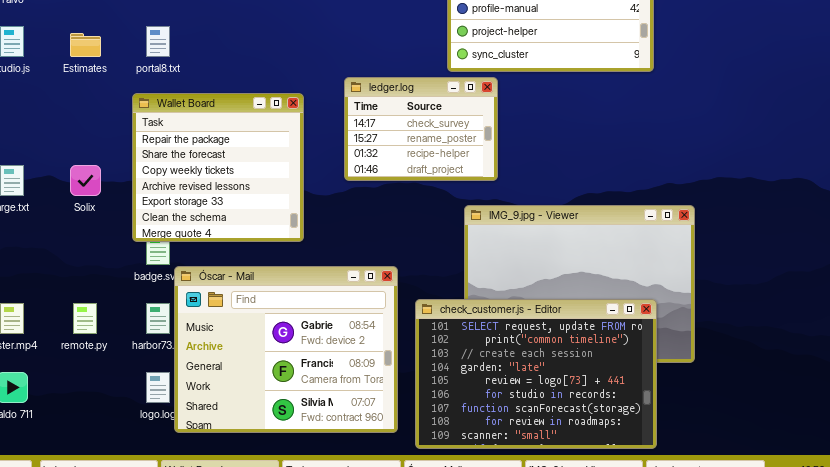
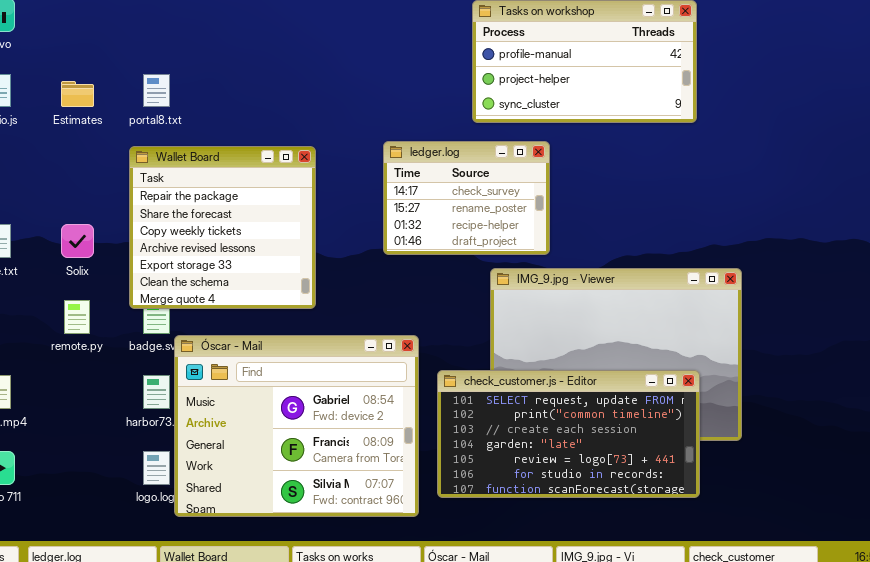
ledger.log: [344,77,498,181] -> [383,141,550,255], moved
check_customer.js - Editor: [415,299,657,449] -> [437,370,700,498], resized
remote.py: [73,303,97,334] -> [64,300,90,334], moved

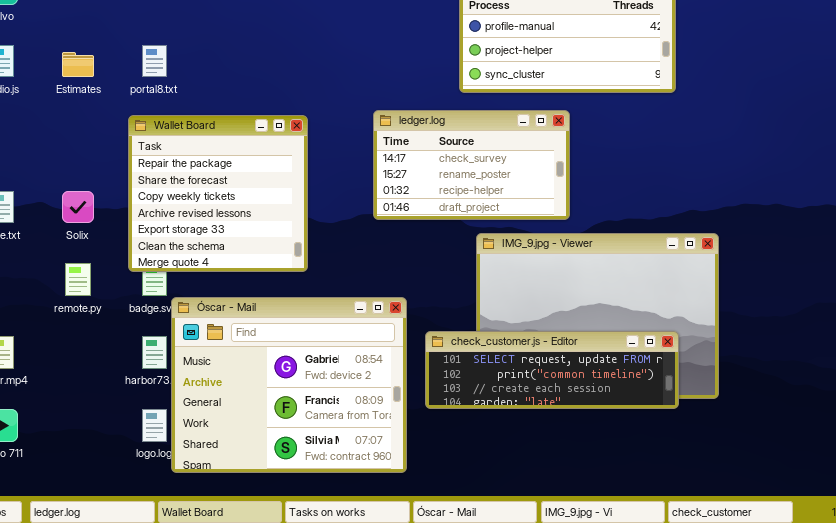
ledger.log: [383,141,550,255] -> [373,110,570,220], resized
check_customer.js - Editor: [437,370,700,498] -> [425,331,679,409], resized

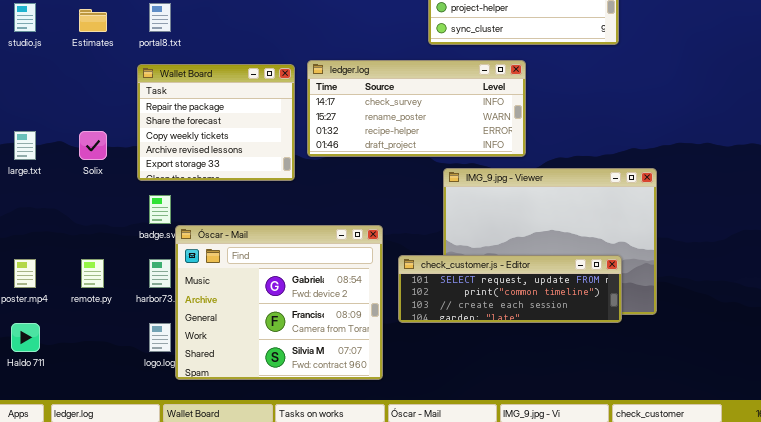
ledger.log: [373,110,570,220] -> [307,60,526,157], resized
Wallet Board: [128,115,308,272] -> [137,64,295,181], resized
remote.py: [65,263,91,296] -> [81,259,104,288], moved

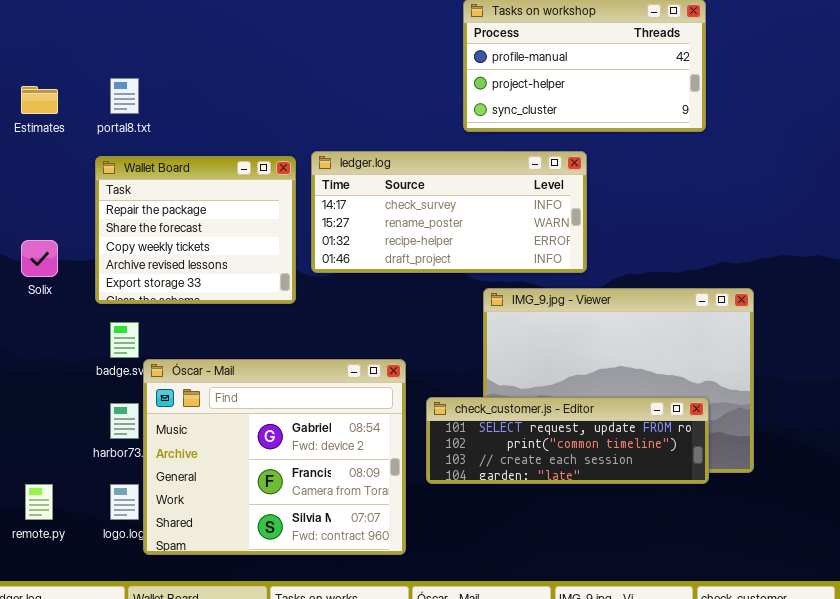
remote.py: [81,259,104,288] -> [25,484,53,520], moved

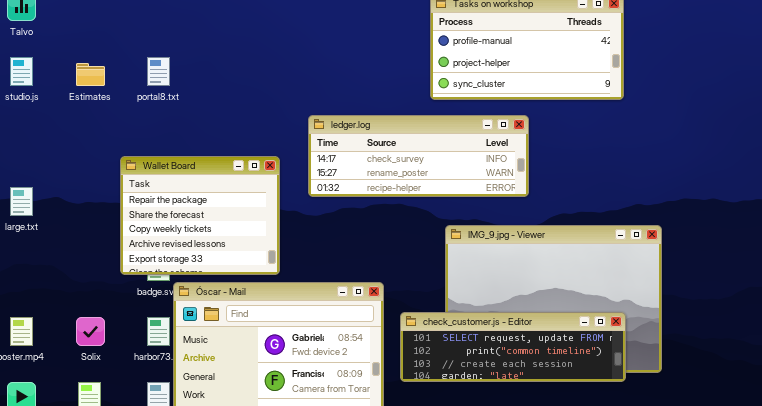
ledger.log: [311,151,587,273] -> [308,115,529,197], resized
Wallet Board: [95,156,296,304] -> [120,156,280,275], moved
Solix: [21,240,58,277] -> [76,317,105,346], moved

